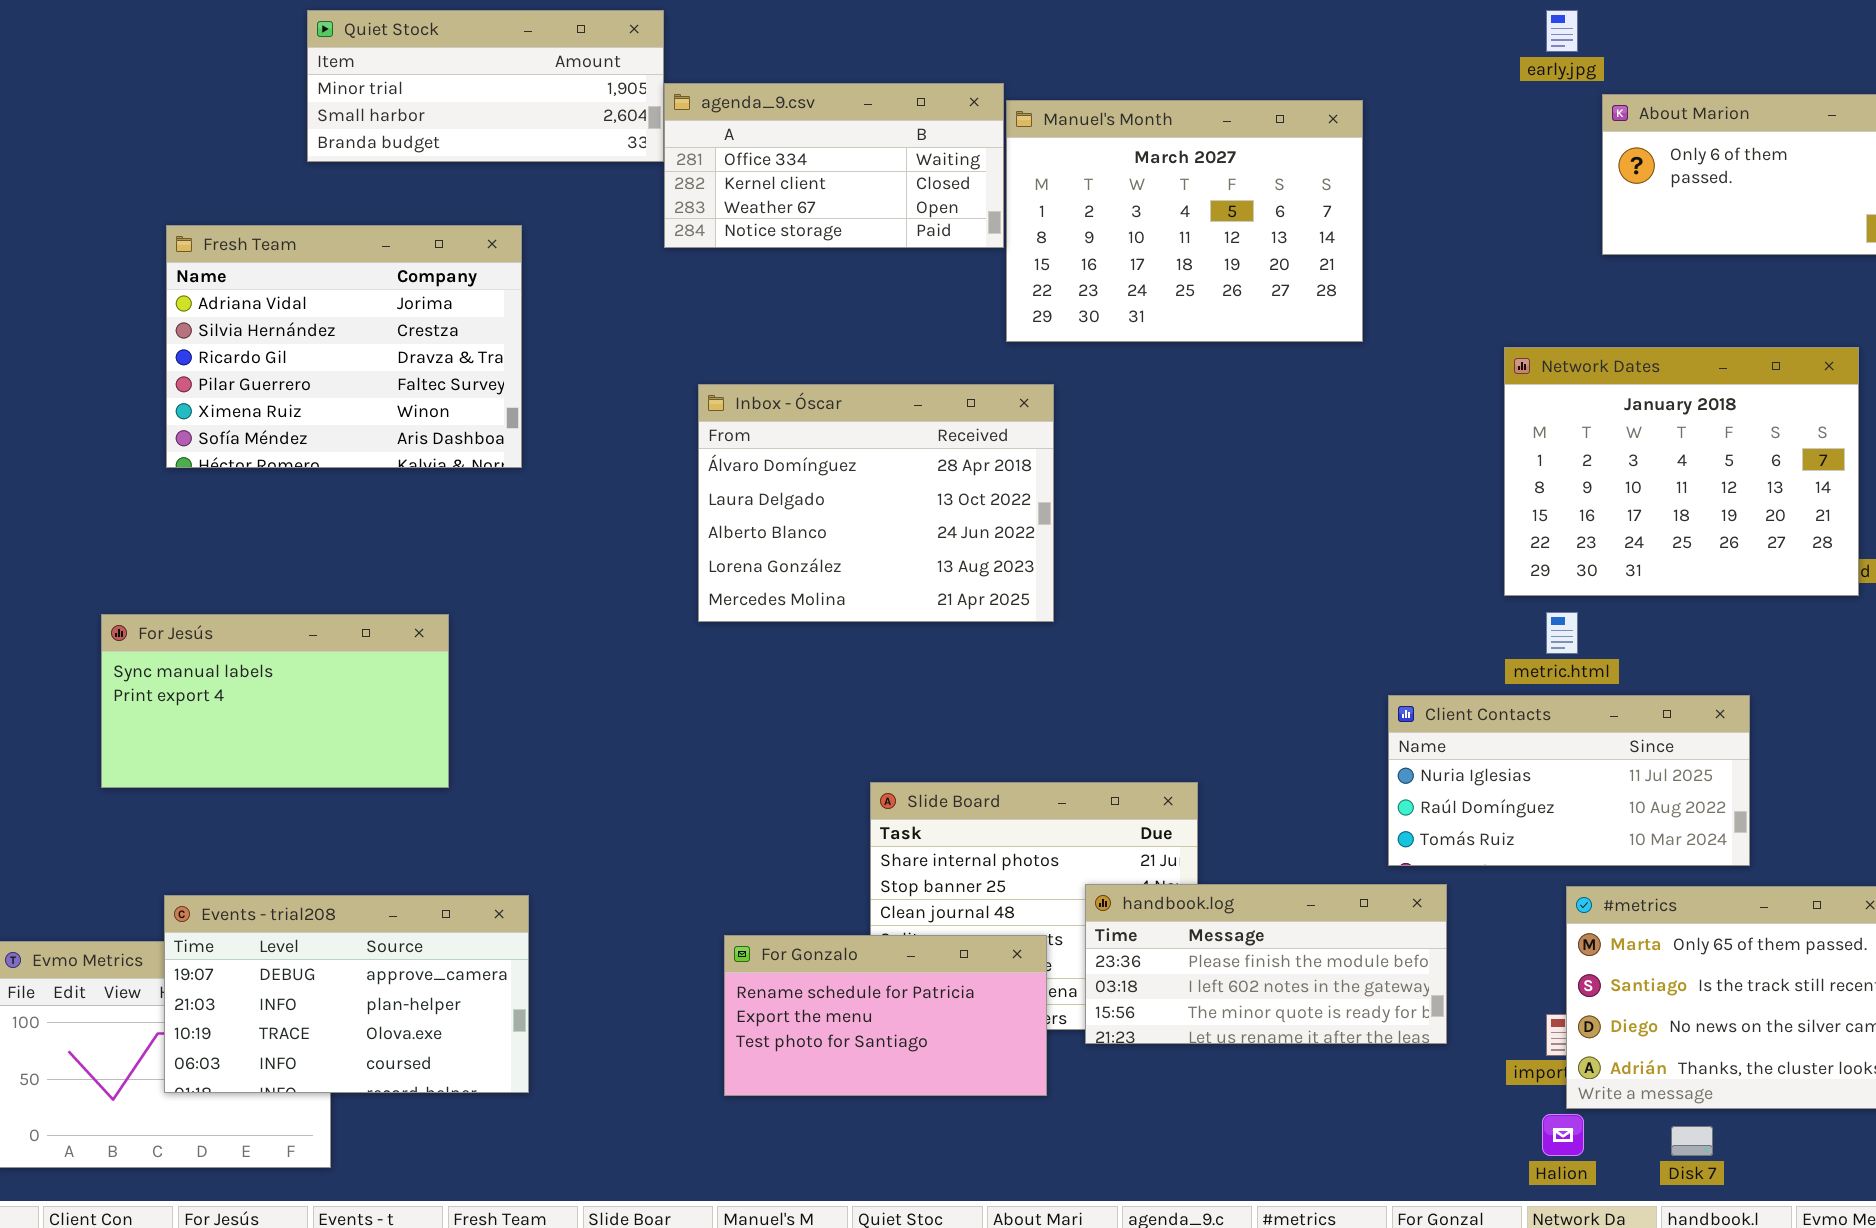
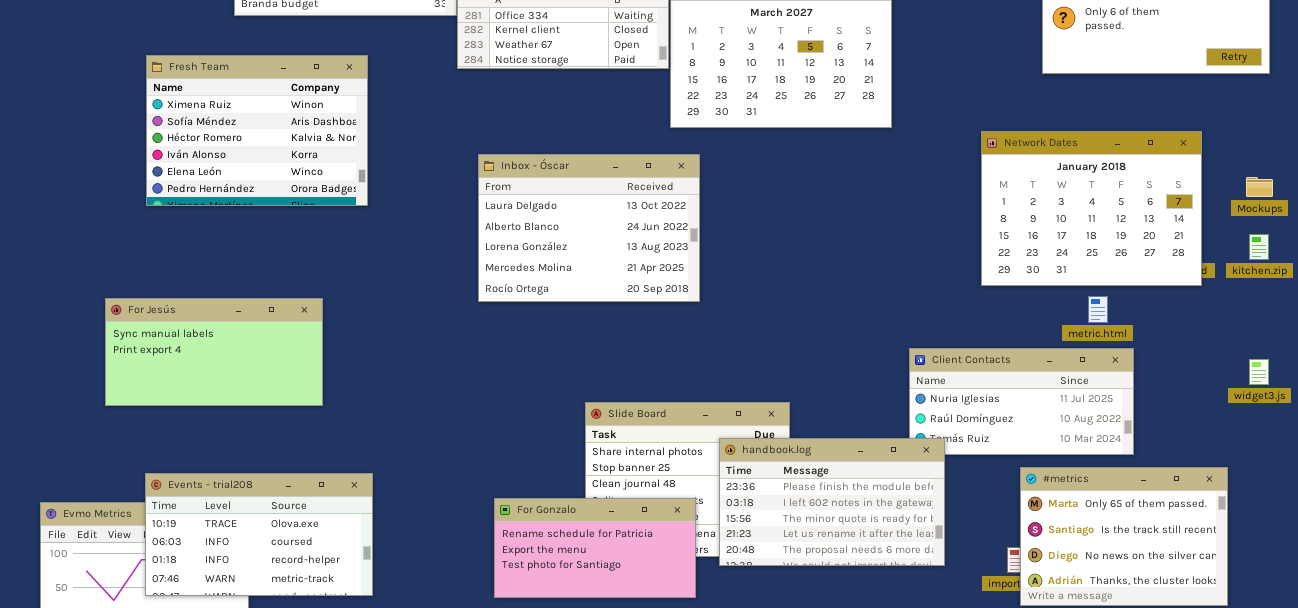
Fresh Team: [166,225,522,468] -> [146,55,368,206], scrolled down 4 rows
Inbox - Óscar: [698,384,1054,622] -> [478,154,700,302], scrolled down 1 row
metric.html: [1546,612,1578,654] -> [1088,296,1108,323], moved
handbook.log: [1085,884,1447,1044] -> [719,438,945,566], resized
Events - trial208: [164,895,529,1093] -> [145,473,373,596], scrolled down 2 rows

